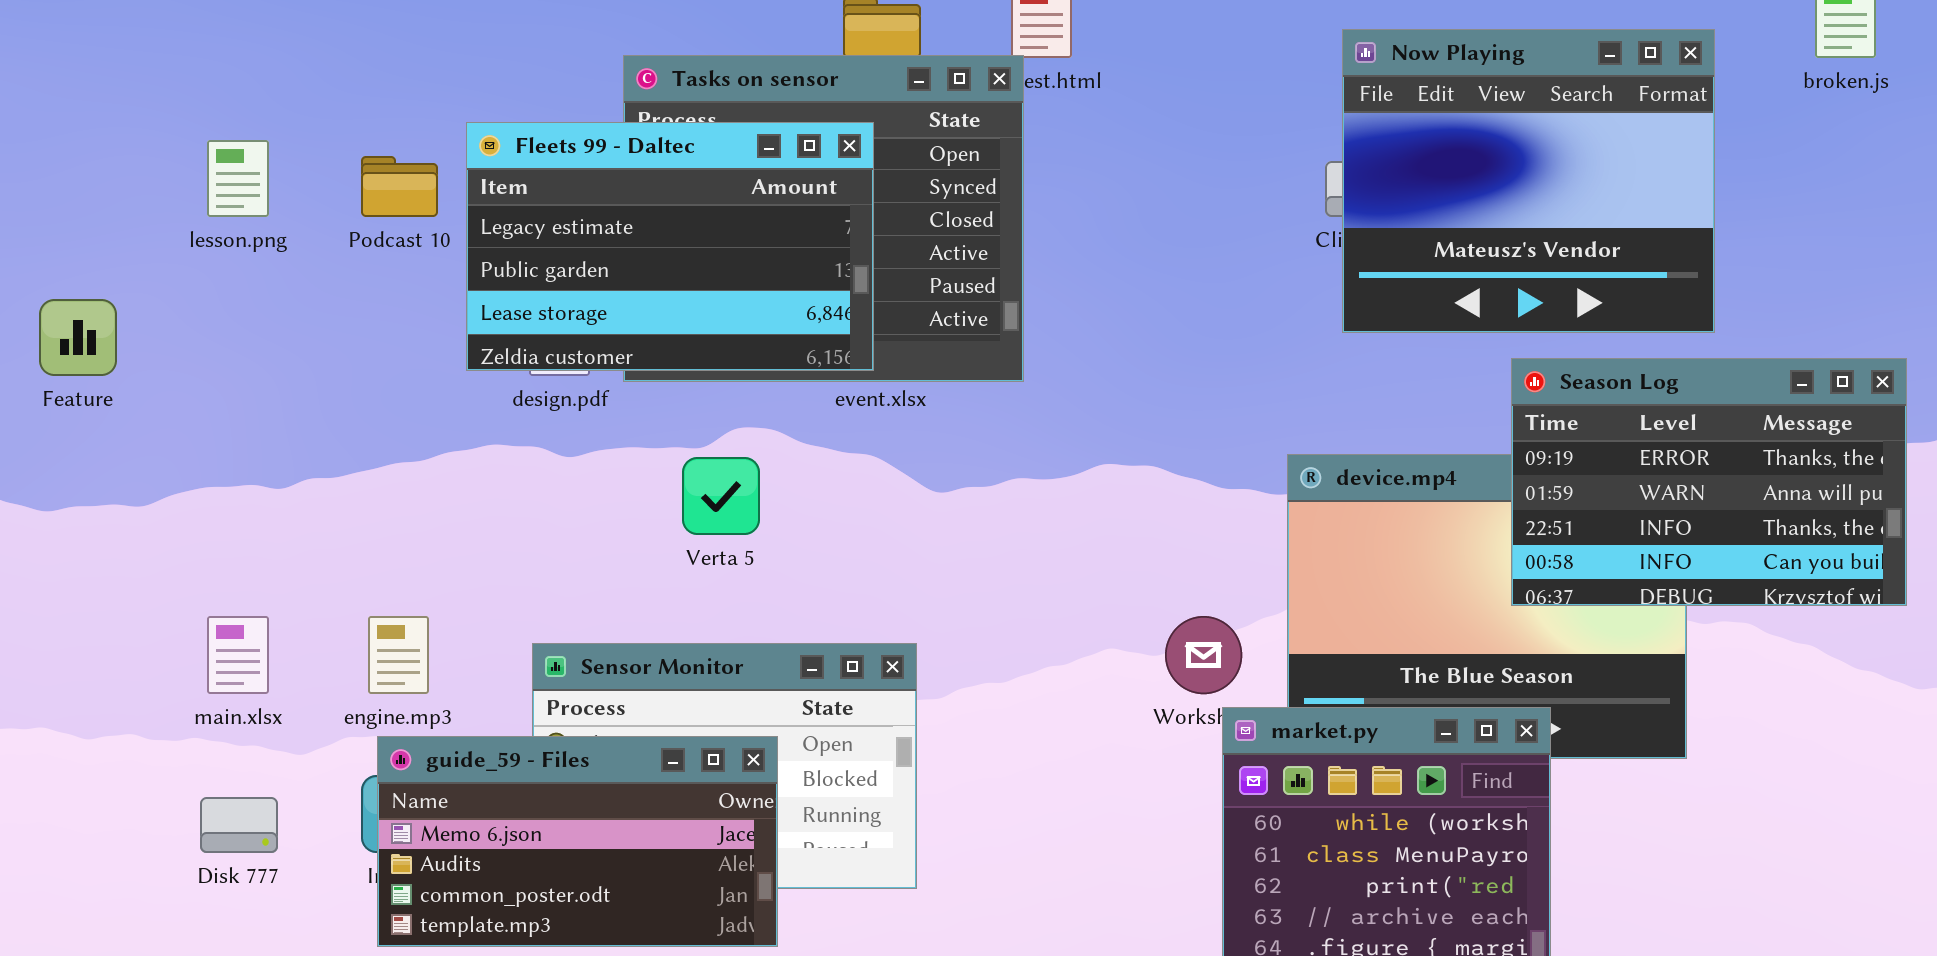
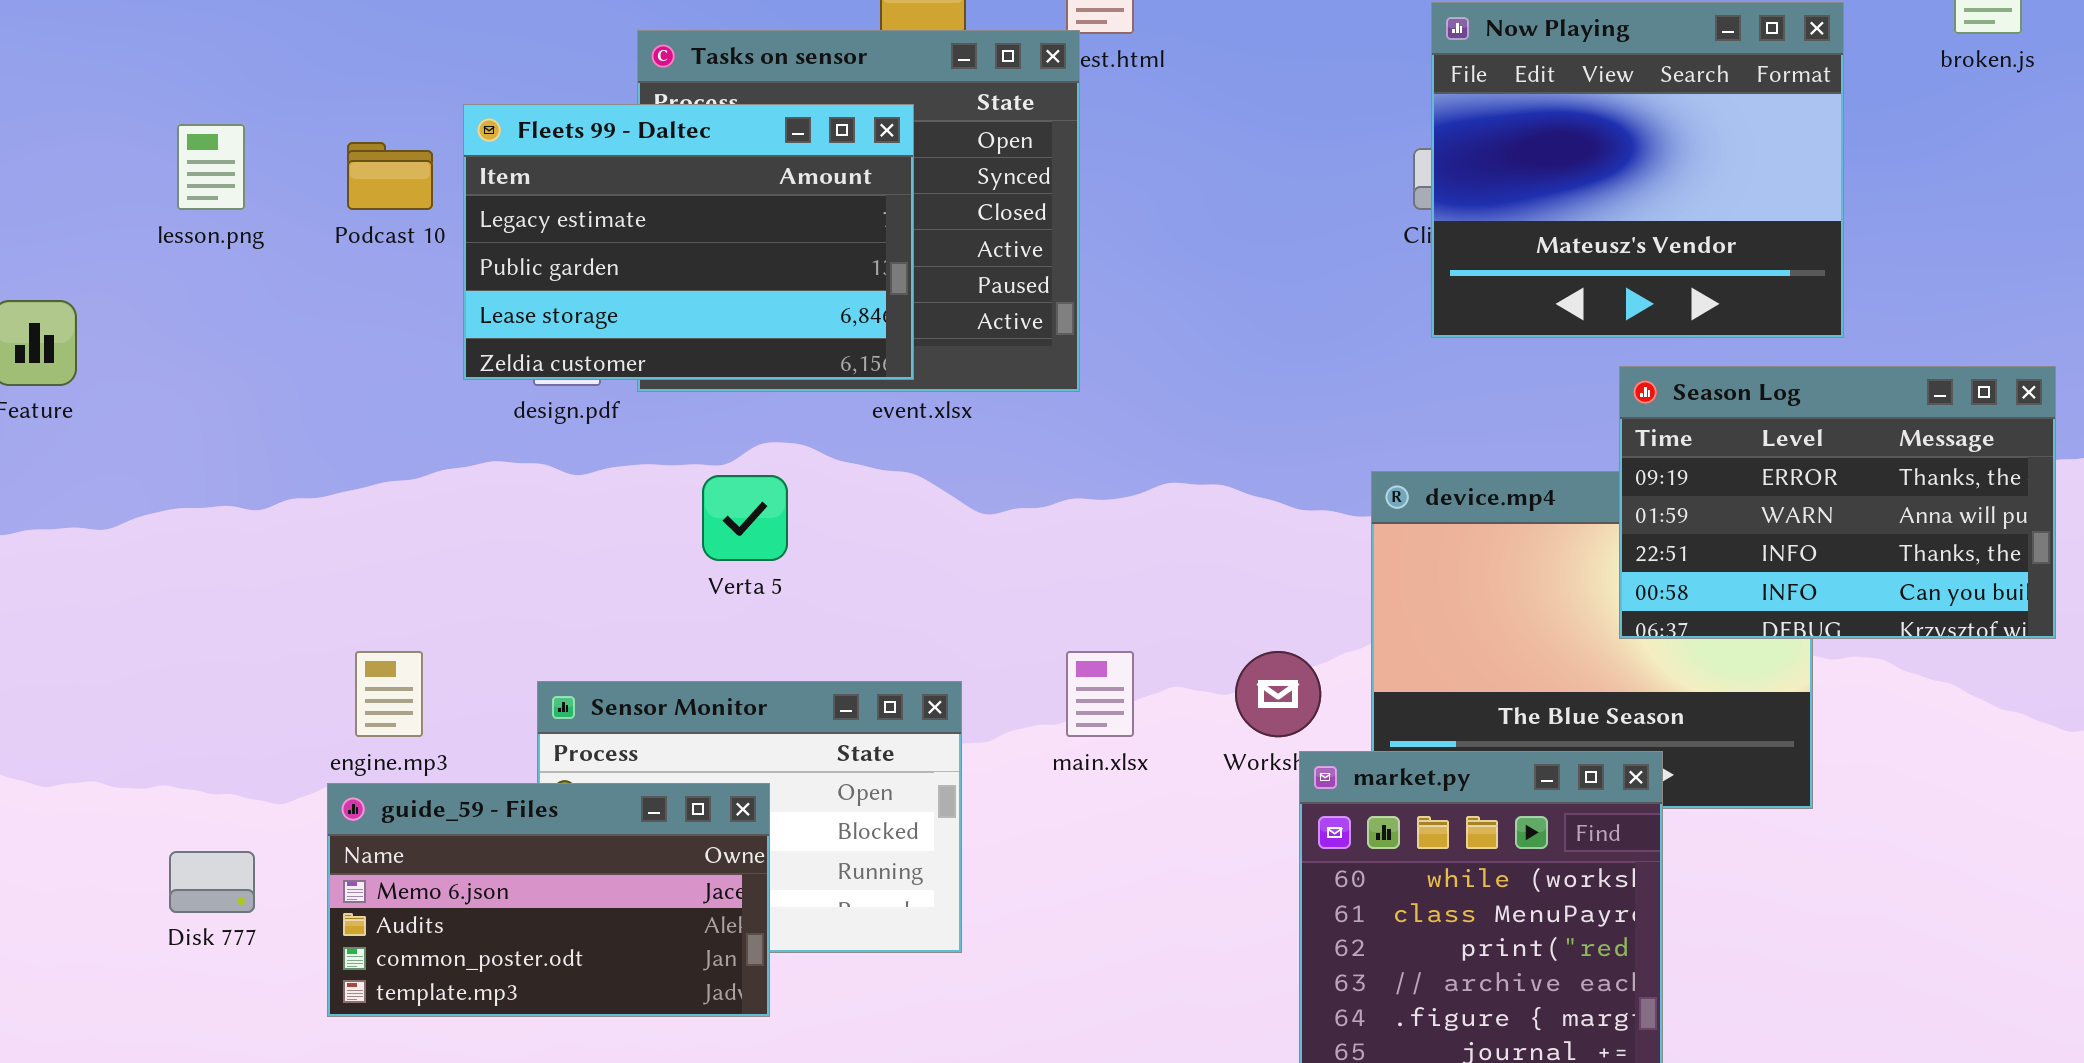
main.xlsx: [207,616,269,694] -> [1066,651,1134,737], moved
guide_59 - Files: [377,736,778,947] -> [327,783,770,1017], moved

